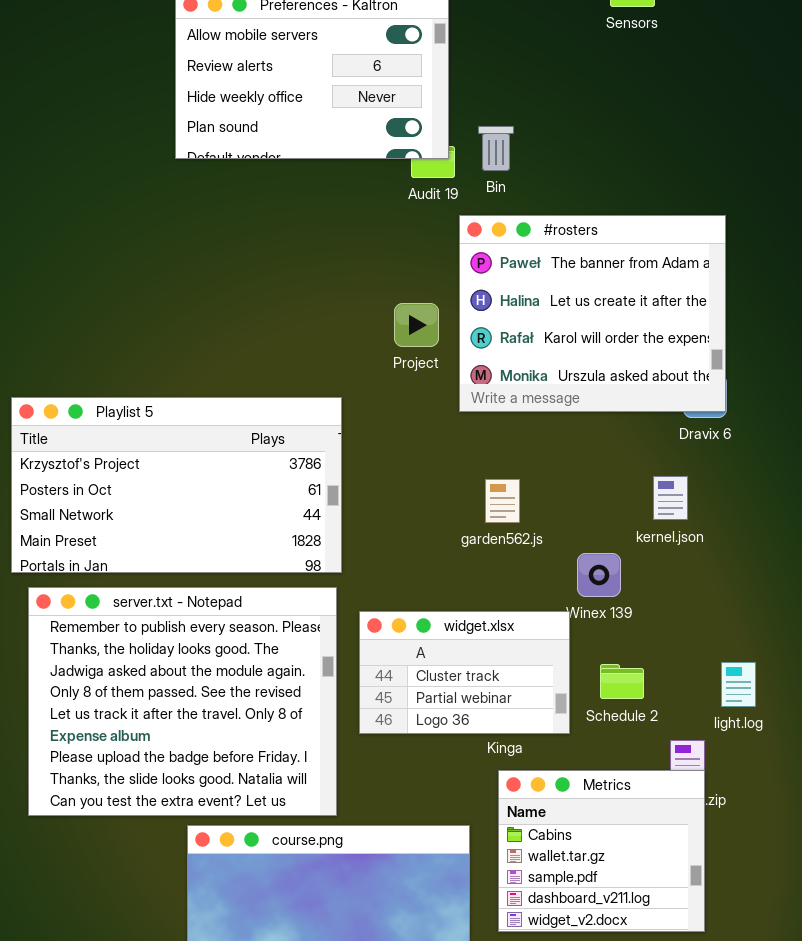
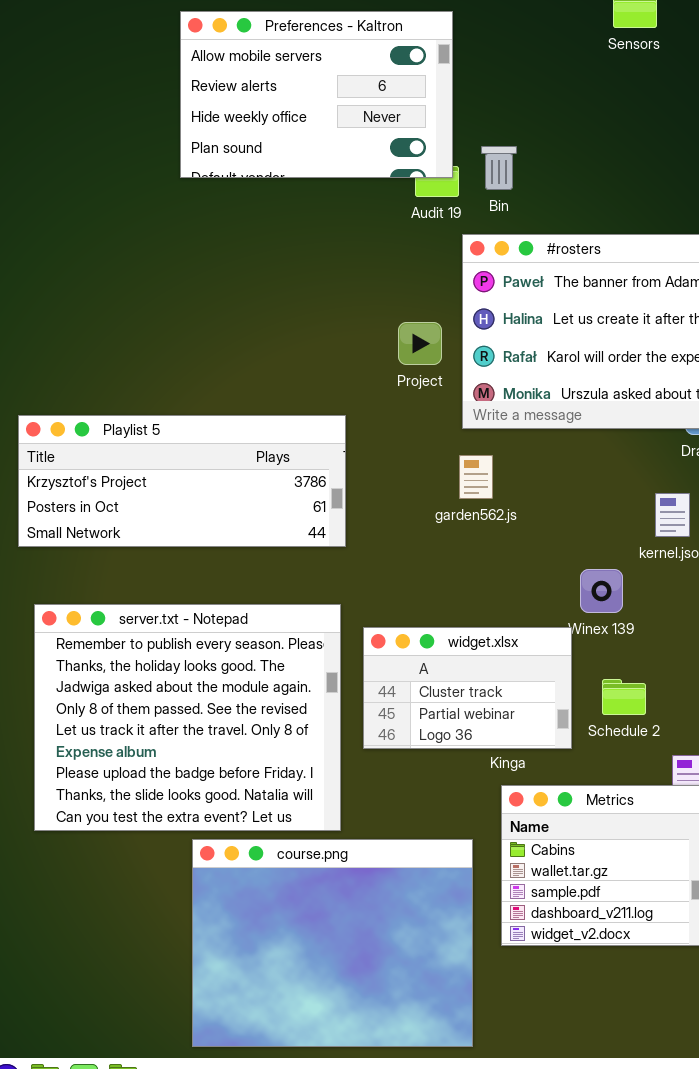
Playlist 5: [11,397,342,573] -> [18,415,346,547], resized
garden562.js: [485,479,520,523] -> [459,455,493,499], moved

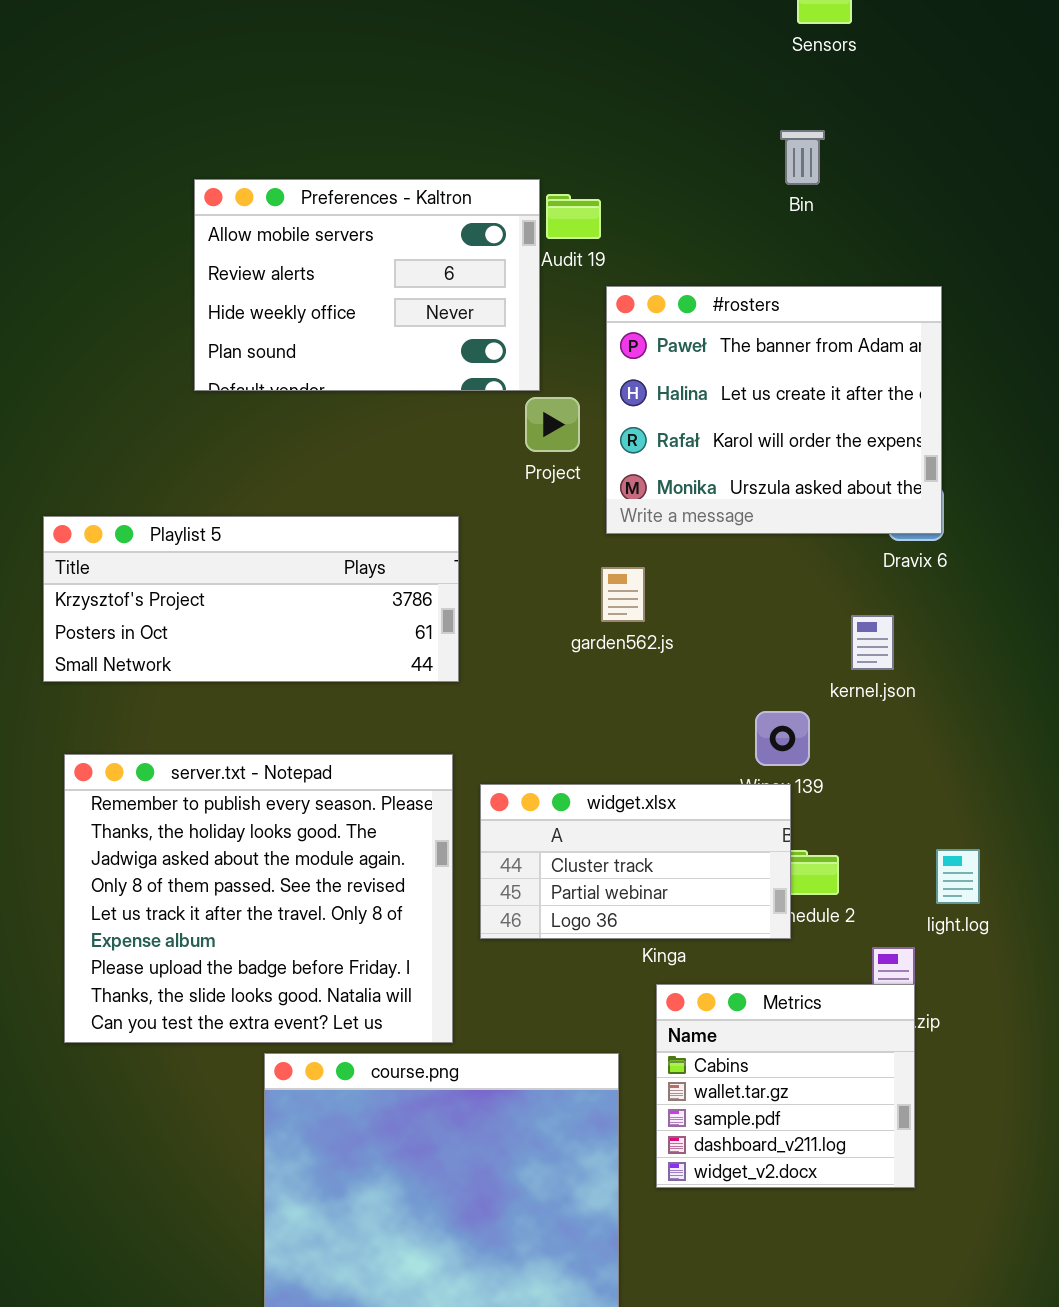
Preferences - Kaltron: [180,11,453,178] -> [194,179,540,391], moved
Bin: [481,146,517,190] -> [780,130,825,185], moved
widget.xlsx: [363,627,572,749] -> [480,784,791,939], resized

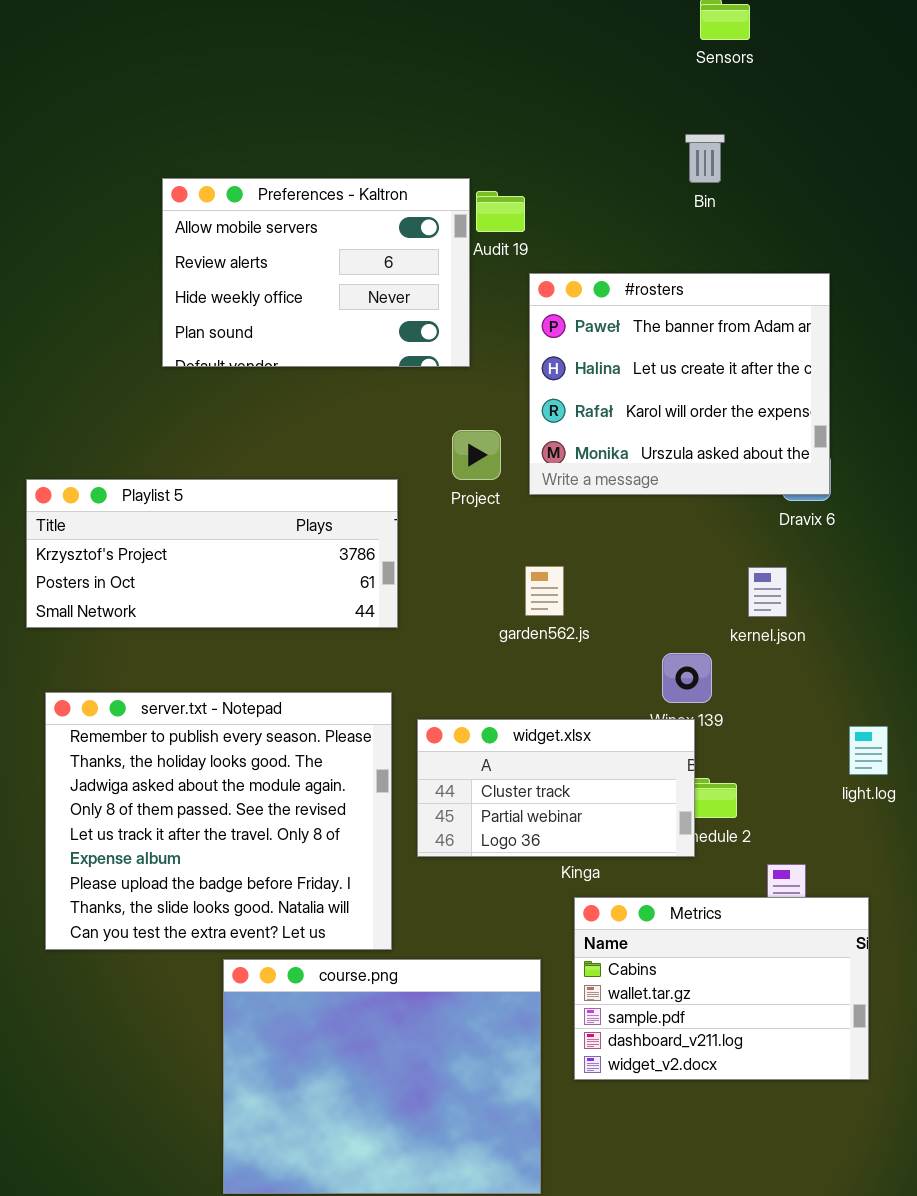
Project: [525,397,580,452] -> [452,430,501,480], moved
garden562.js: [601,567,645,622] -> [525,566,564,616], moved
light.log: [936,849,980,904] -> [849,726,888,775], moved
Metrics: [656,984,915,1188] -> [574,897,869,1080], resized

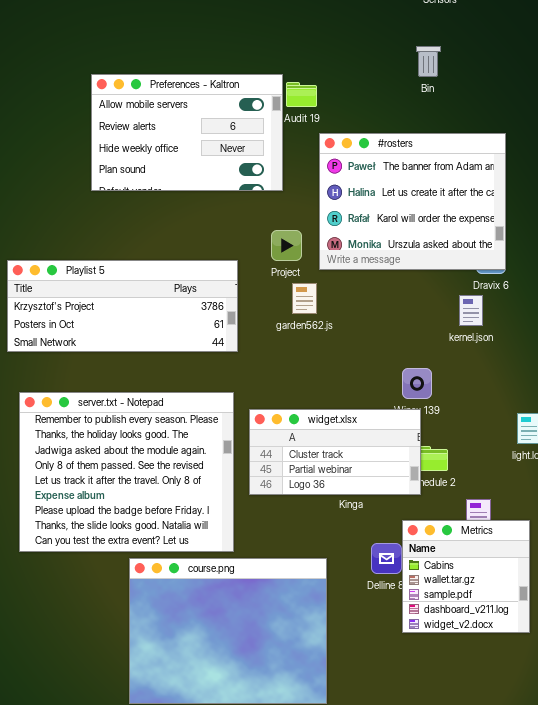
garden562.js: [525,566,564,616] -> [292,283,317,314], moved
kernel.json: [748,567,787,617] -> [459,295,483,326], moved
Metrics: [574,897,869,1080] -> [402,520,530,633], resized

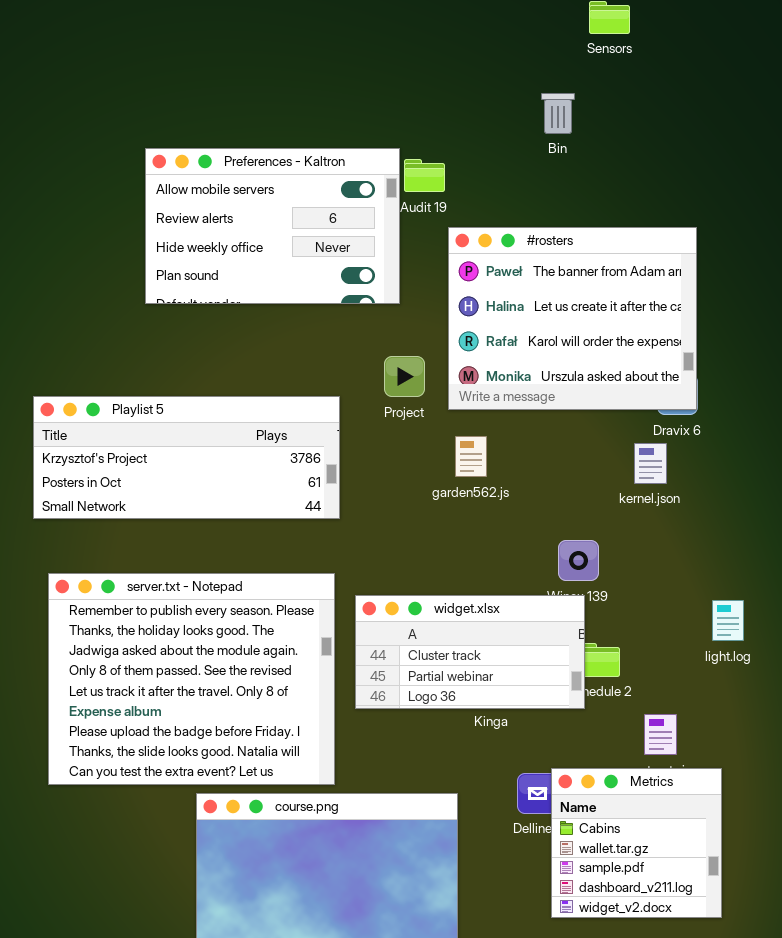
Bin: [416,46,441,77] -> [541,93,575,134], moved
garden562.js: [292,283,317,314] -> [455,436,487,477], moved
Metrics: [402,520,530,633] -> [551,768,722,918], moved

